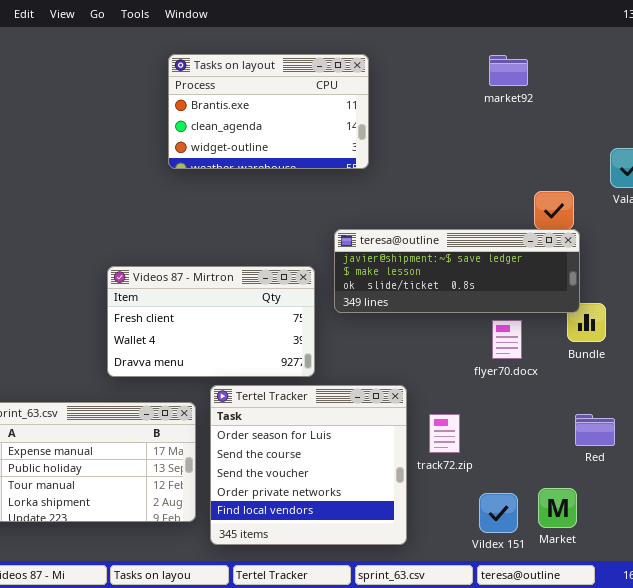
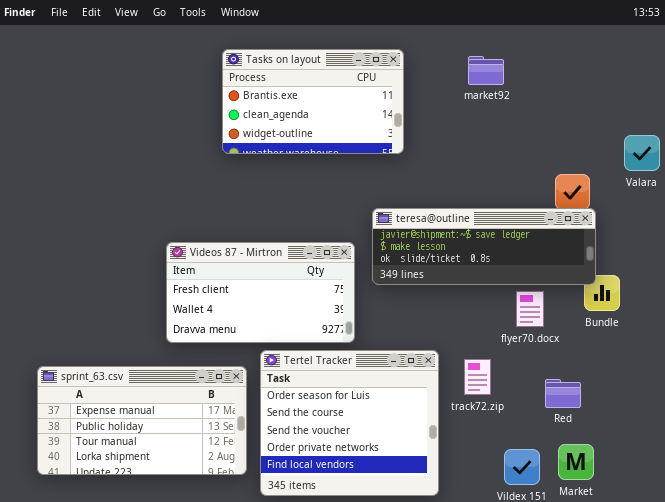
market92: [489,55,528,86] -> [468,56,504,85], moved
track72.zip: [429,414,460,453] -> [464,359,491,395], moved
Red: [575,414,615,446] -> [545,379,581,408], moved

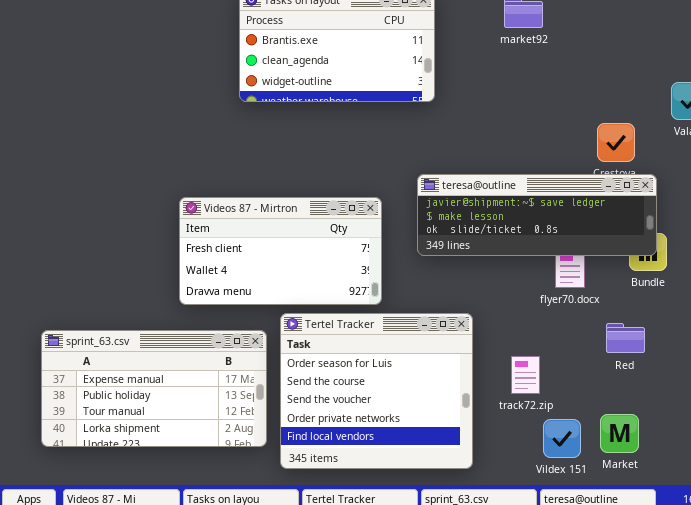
teresa@outline: [372,208,596,285] -> [417,174,657,256], moved
track72.zip: [464,359,491,395] -> [511,356,540,394], moved
Red: [545,379,581,408] -> [606,323,645,353], moved

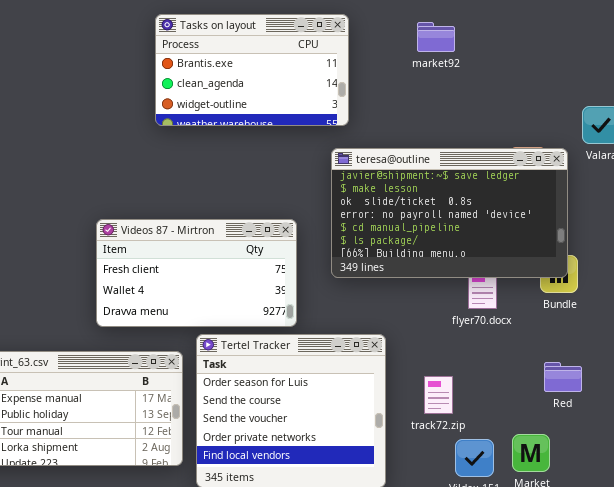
teresa@outline: [417,174,657,256] -> [331,148,568,278], resized
Red: [606,323,645,353] -> [544,362,582,392], moved

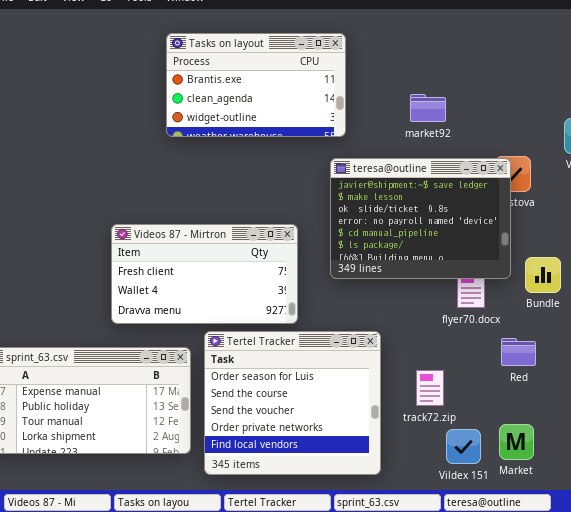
market92: [417,22,455,52] -> [410,94,446,122], moved
teresa@outline: [331,148,568,278] -> [330,158,511,279], resized
Red: [544,362,582,392] -> [501,338,536,366], moved

